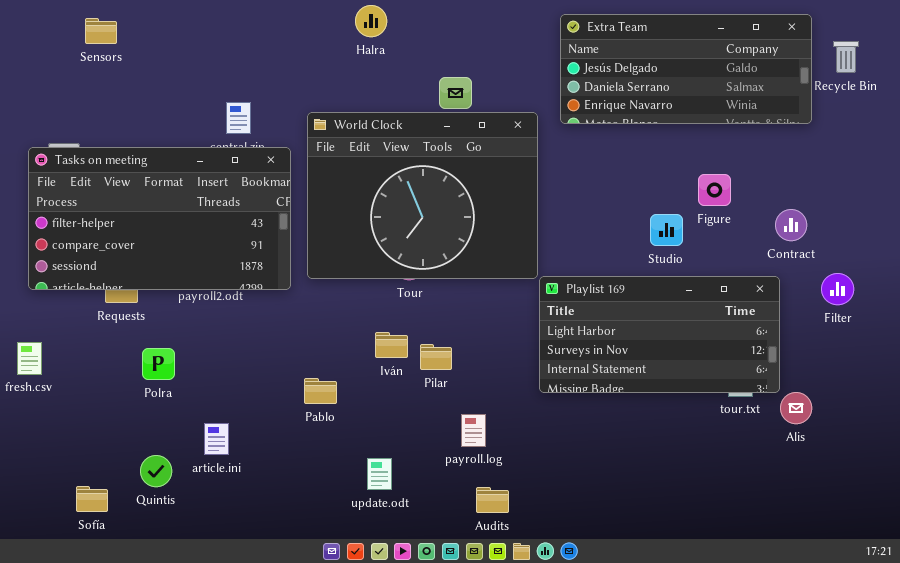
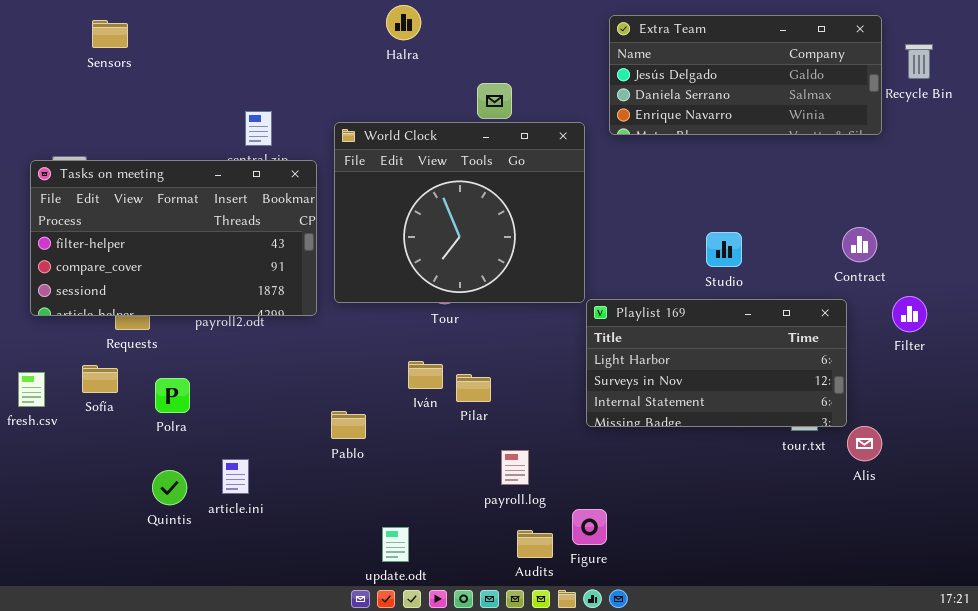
Figure: [698,174,731,206] -> [572,509,607,545], moved
Quintis: [140,455,172,487] -> [152,470,187,505], moved
update.odt: [367,458,392,490] -> [382,527,409,562], moved
Sofía: [76,486,108,512] -> [82,365,118,393], moved

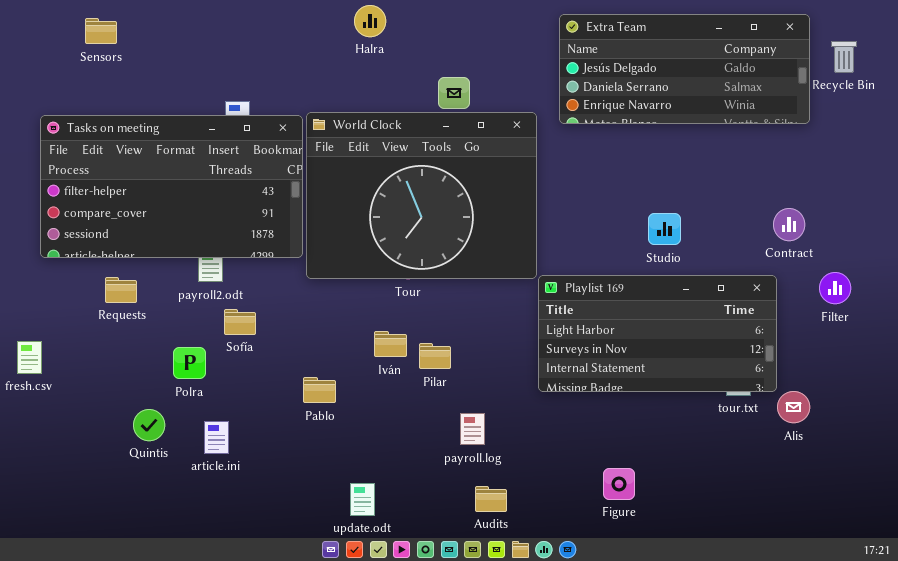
Tasks on meeting: [30,160,317,316] -> [40,115,303,258], moved
Sofía: [82,365,118,393] -> [224,309,256,335], moved
Polra: [155,378,190,413] -> [173,347,206,379], moved
Quintis: [152,470,187,505] -> [133,409,165,441], moved
Figure: [572,509,607,545] -> [603,468,635,500], moved

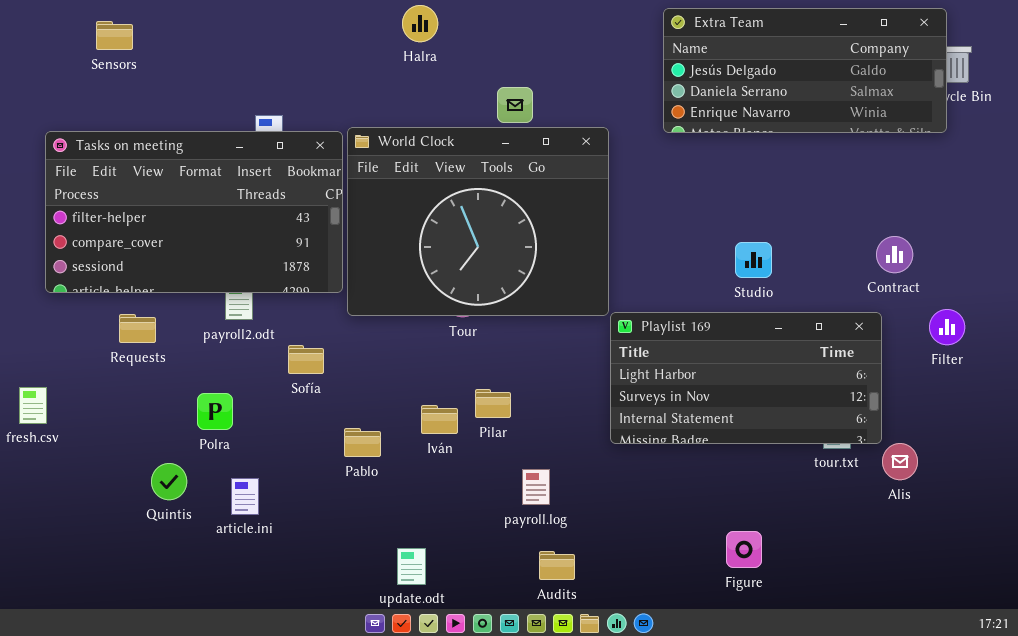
Extra Team: [559,14,810,124] -> [663,8,947,133], moved
Sofía: [224,309,256,335] -> [288,345,324,374], moved
Iván: [374,331,407,357] -> [421,405,458,434], moved
Figure: [603,468,635,500] -> [726,531,762,568], moved

